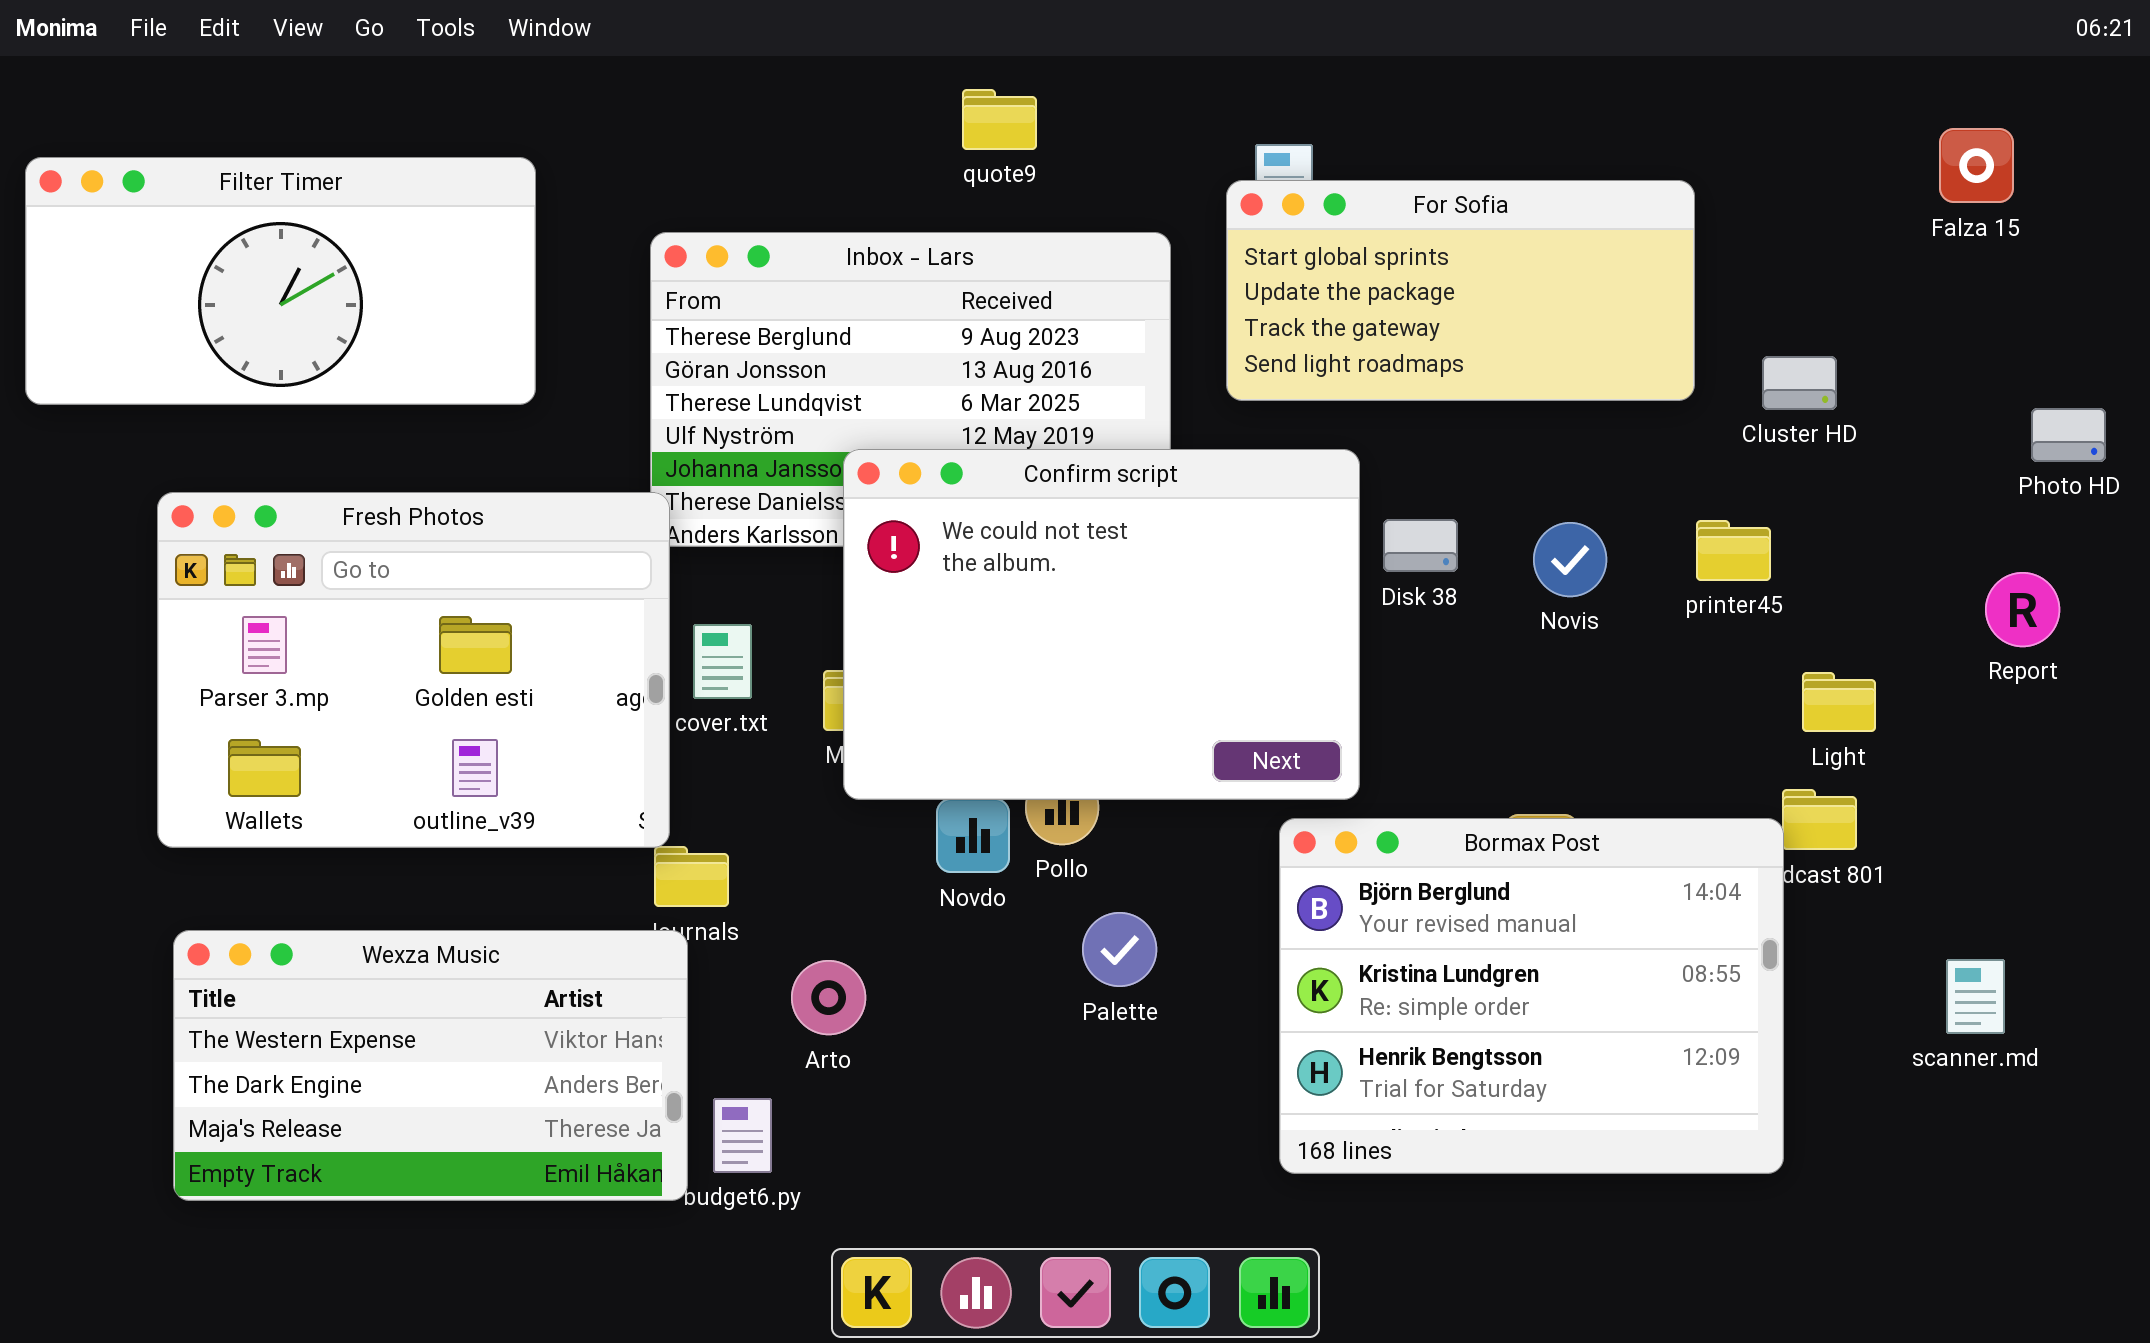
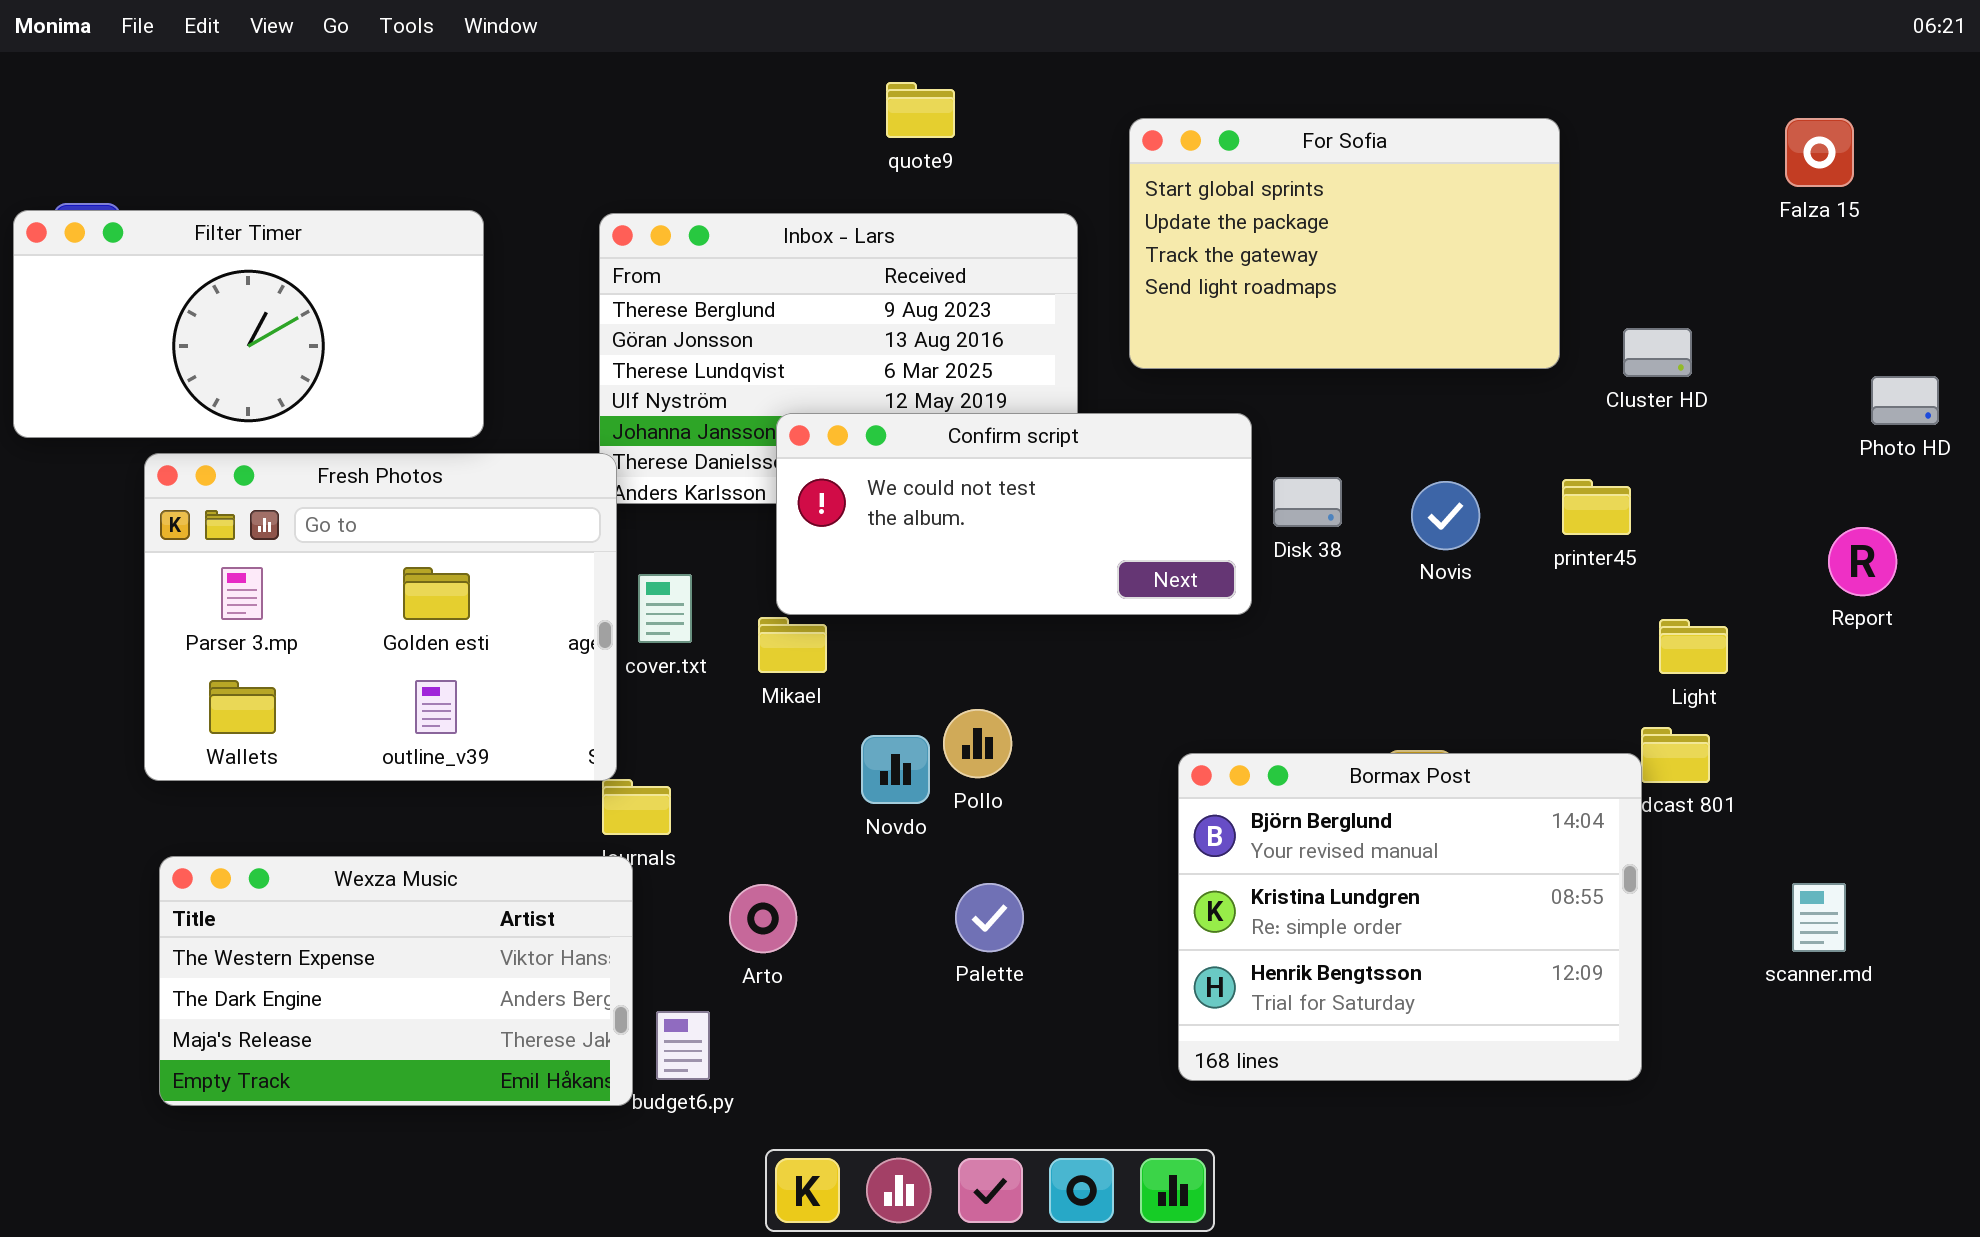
Filter Timer: [25,157,536,405] -> [13,210,484,438], moved
For Sofia: [1226,180,1695,401] -> [1129,118,1560,369], resized
Confirm script: [843,449,1360,800] -> [776,413,1252,615], resized
Palette: [1082,912,1157,987] -> [955,883,1024,952], moved

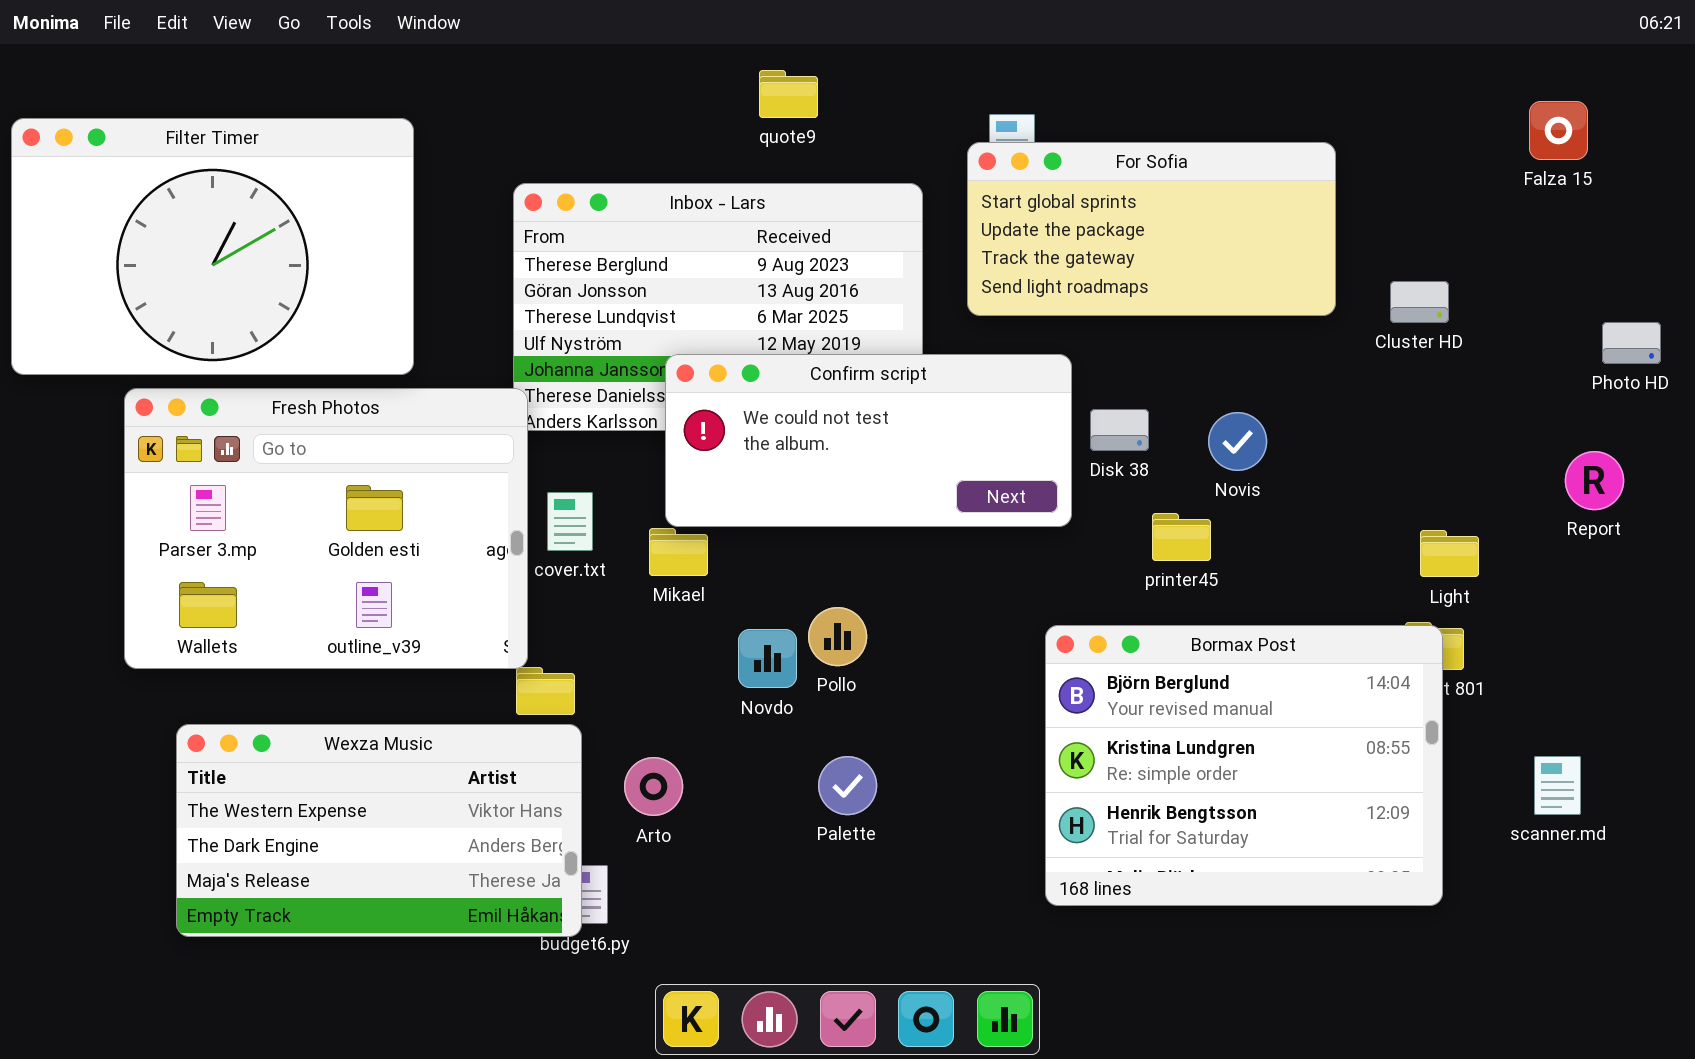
For Sofia: [1129,118,1560,369] -> [967,142,1336,316], resized
Filter Timer: [13,210,484,438] -> [11,118,414,375], resized
printer45: [1562,479,1631,535] -> [1152,513,1211,561], moved
Bormax Post: [1178,753,1642,1081] -> [1045,625,1443,906], moved
Wexza Music: [159,856,633,1106] -> [176,724,582,937], moved

